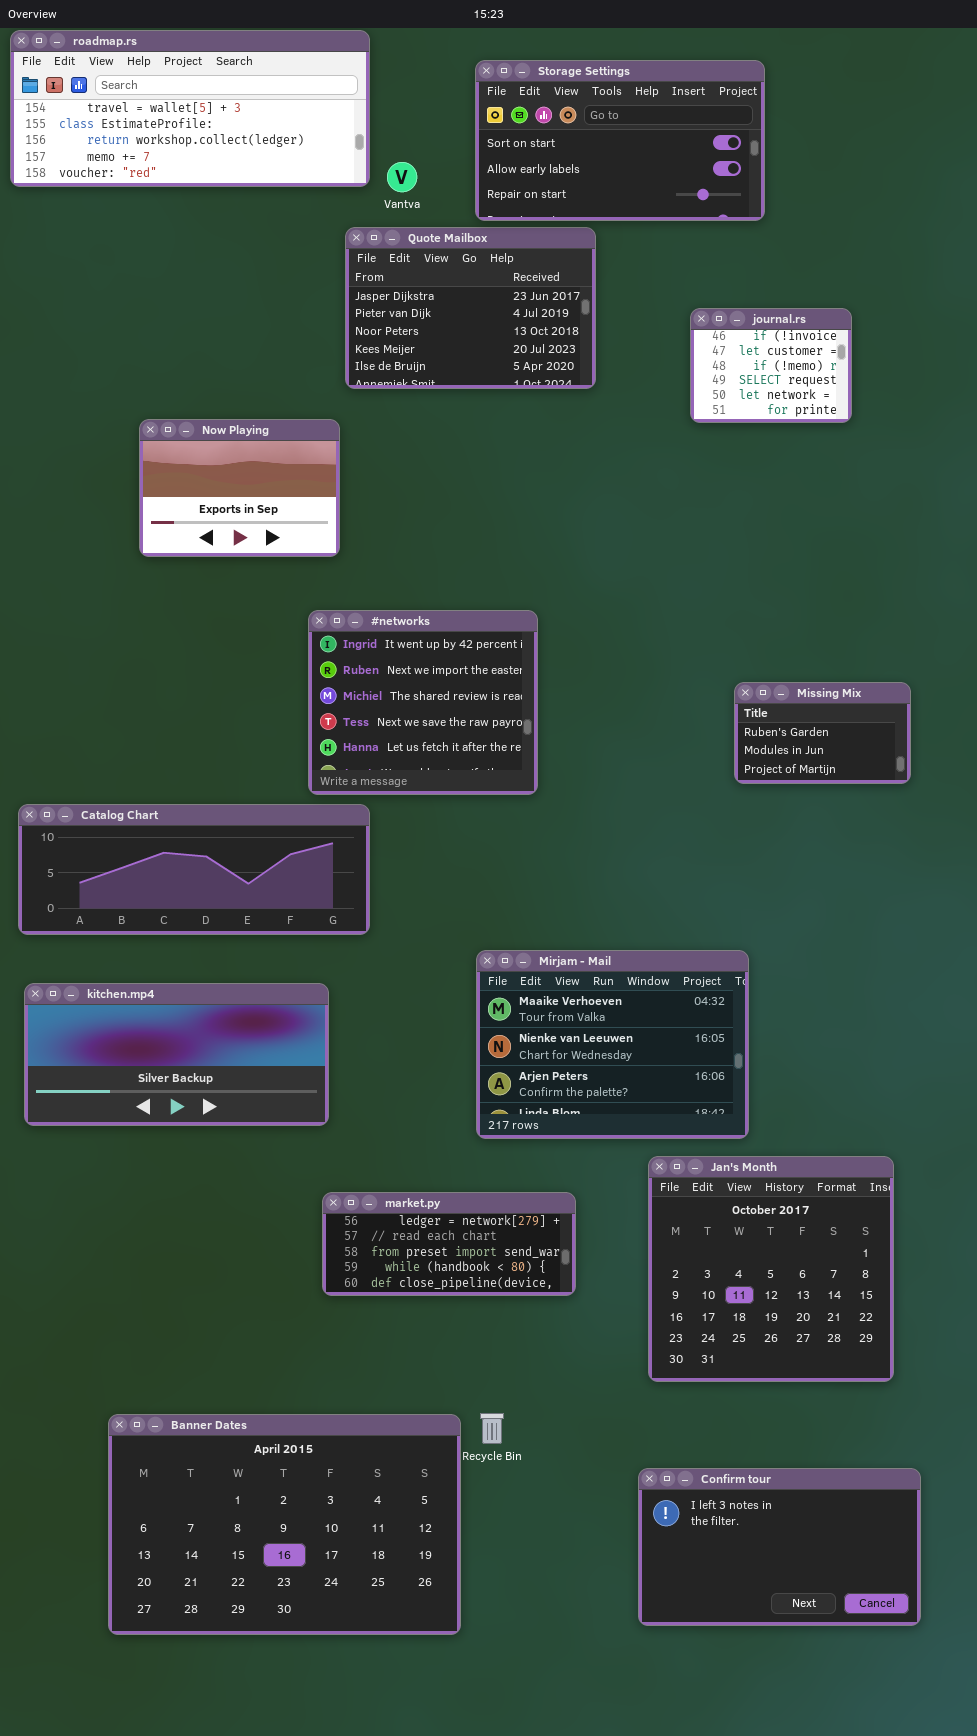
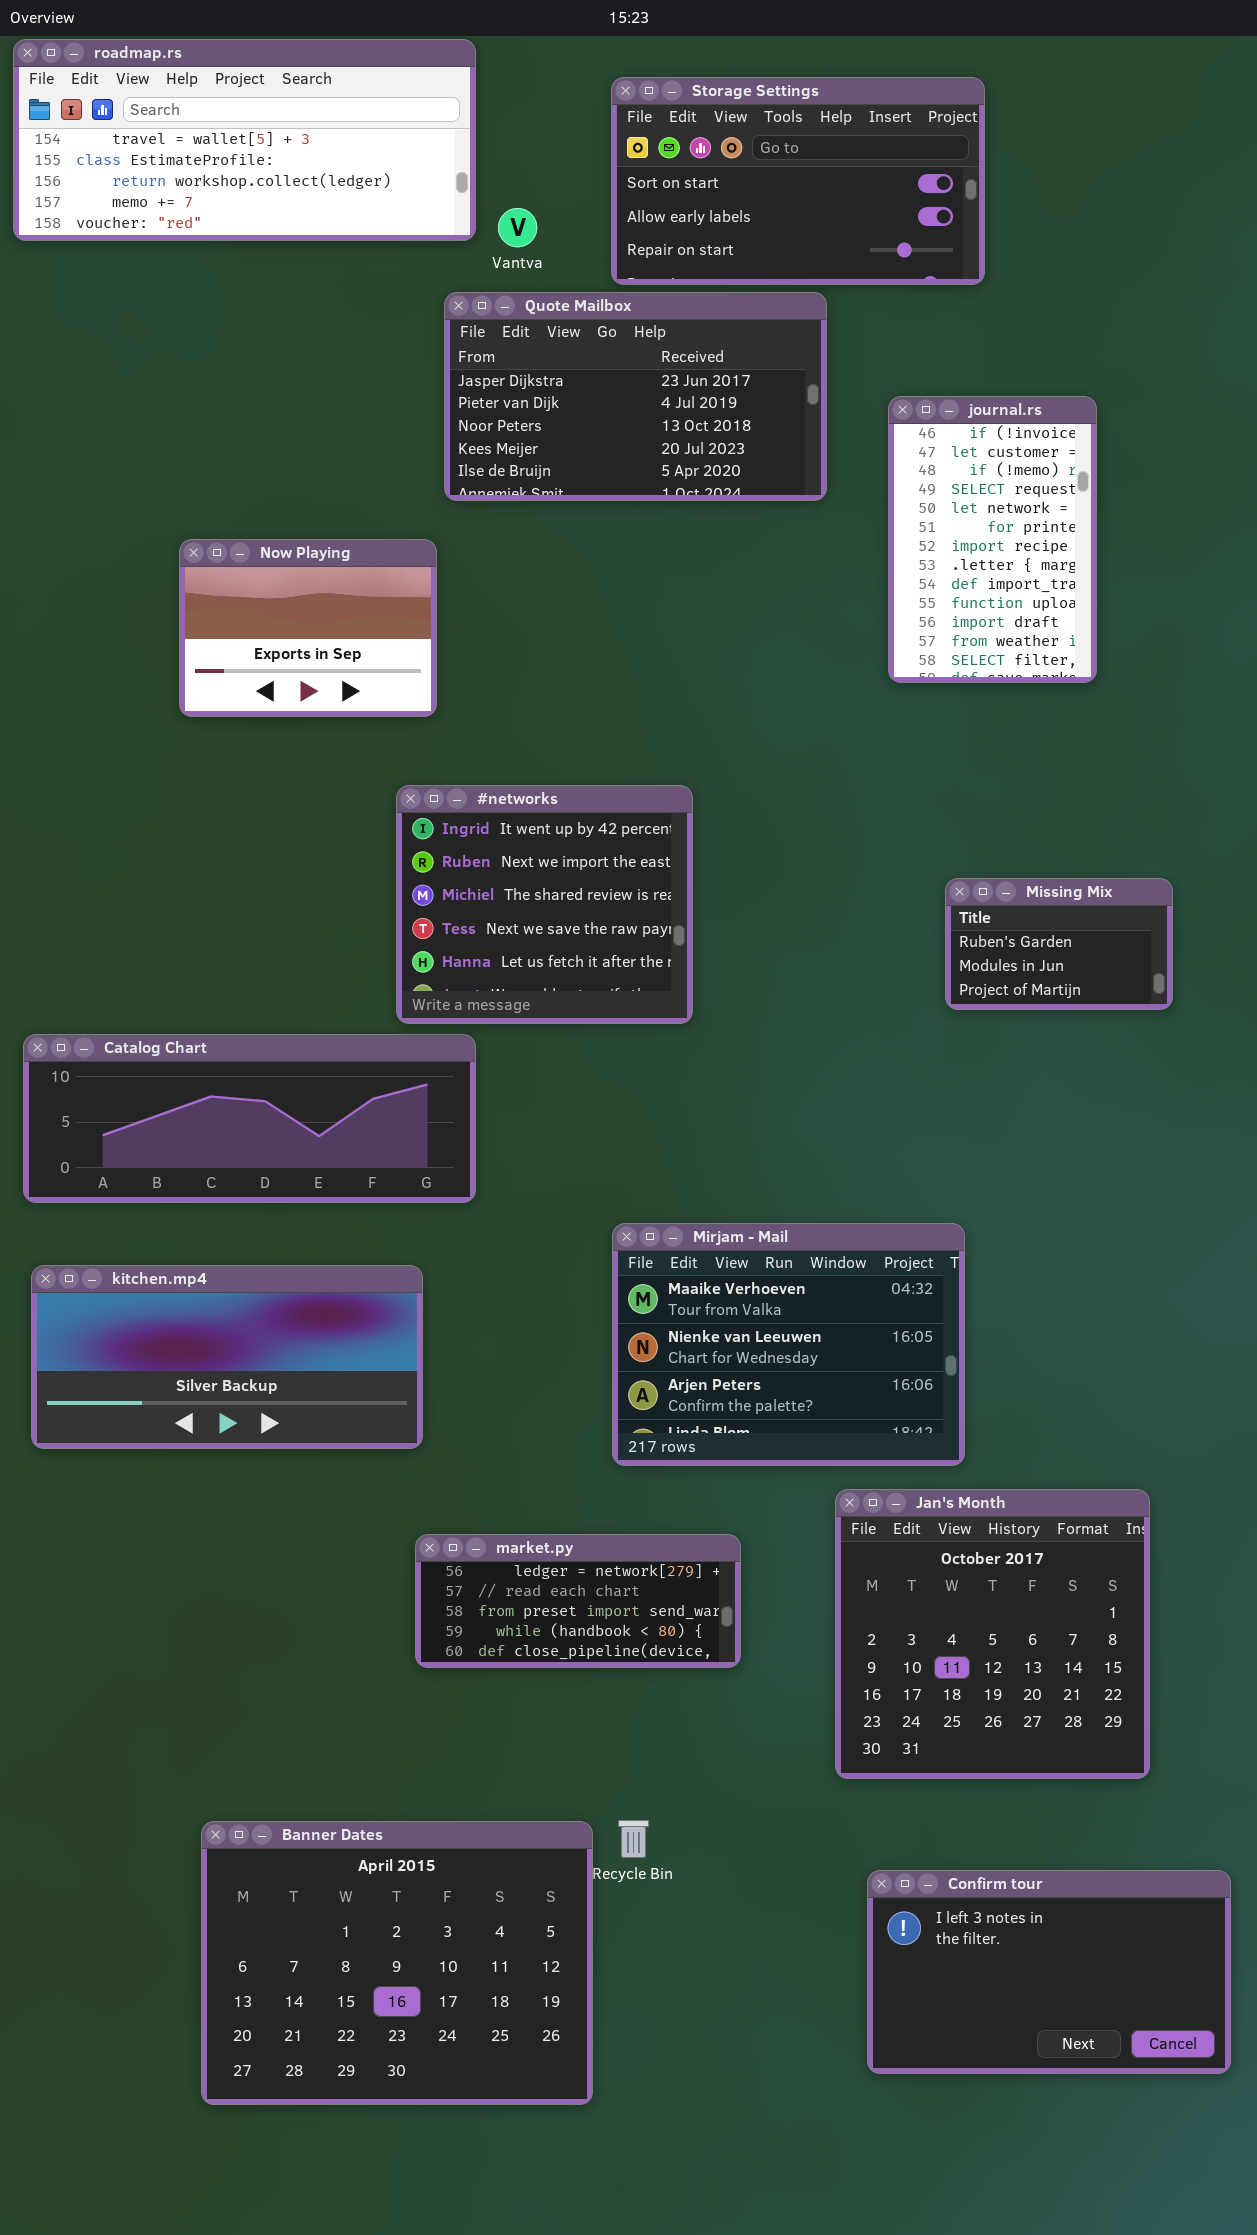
Quote Mailbox: [345,227,596,389] -> [444,292,827,501], resized
journal.rs: [690,308,852,423] -> [888,396,1097,683], resized
Banner Dates: [108,1414,461,1635] -> [201,1821,593,2105], resized
Confirm tour: [638,1468,921,1626] -> [867,1870,1231,2074], moved

